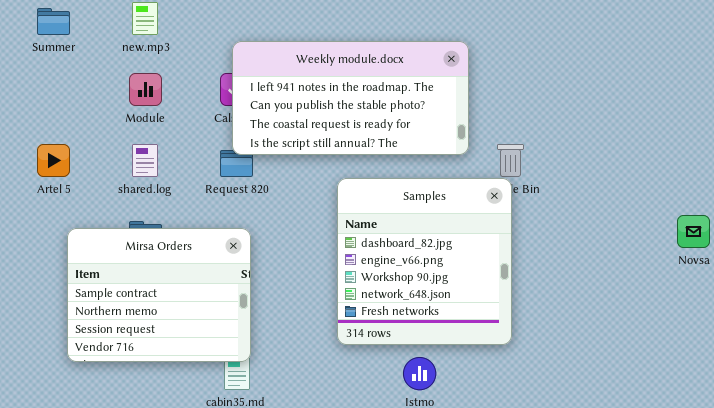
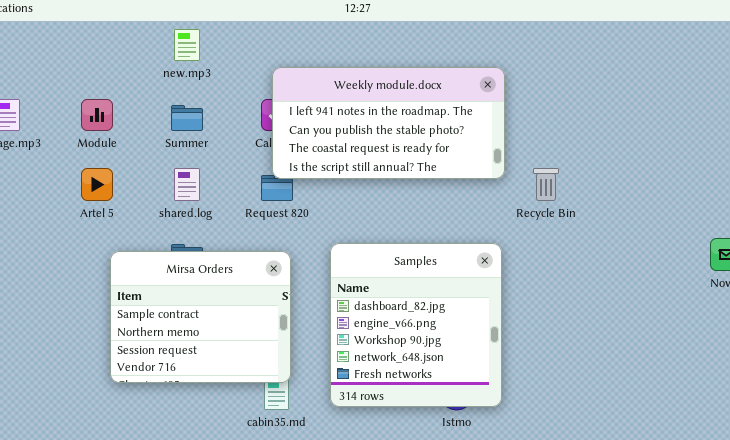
Summer: [37,8,70,35] -> [171,105,203,131], moved
Module: [129,73,162,106] -> [81,99,113,131], moved
Samples: [337,178,512,345] -> [330,243,502,407], moved

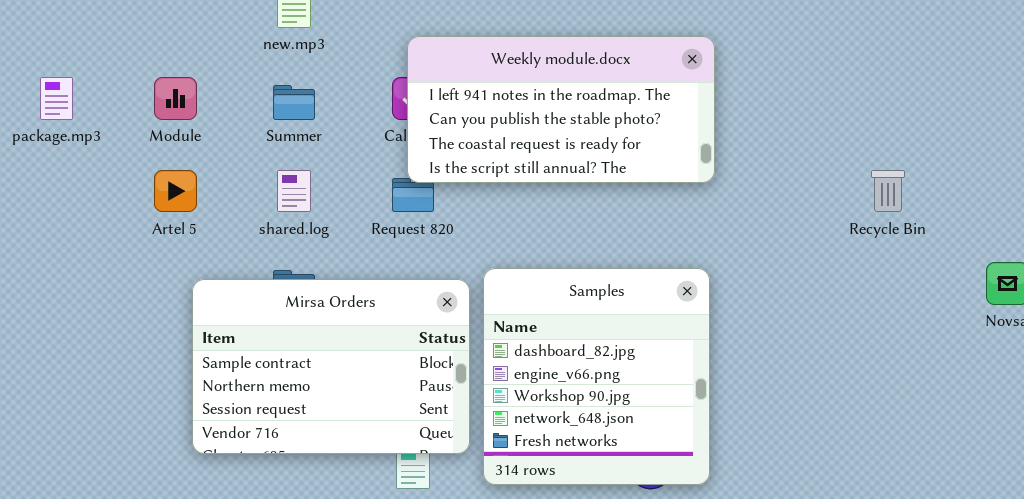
Recycle Bin: [533,168,559,201] -> [871,170,905,212], moved
Mirsa Orders: [110,251,291,383] -> [192,279,470,454], resized

